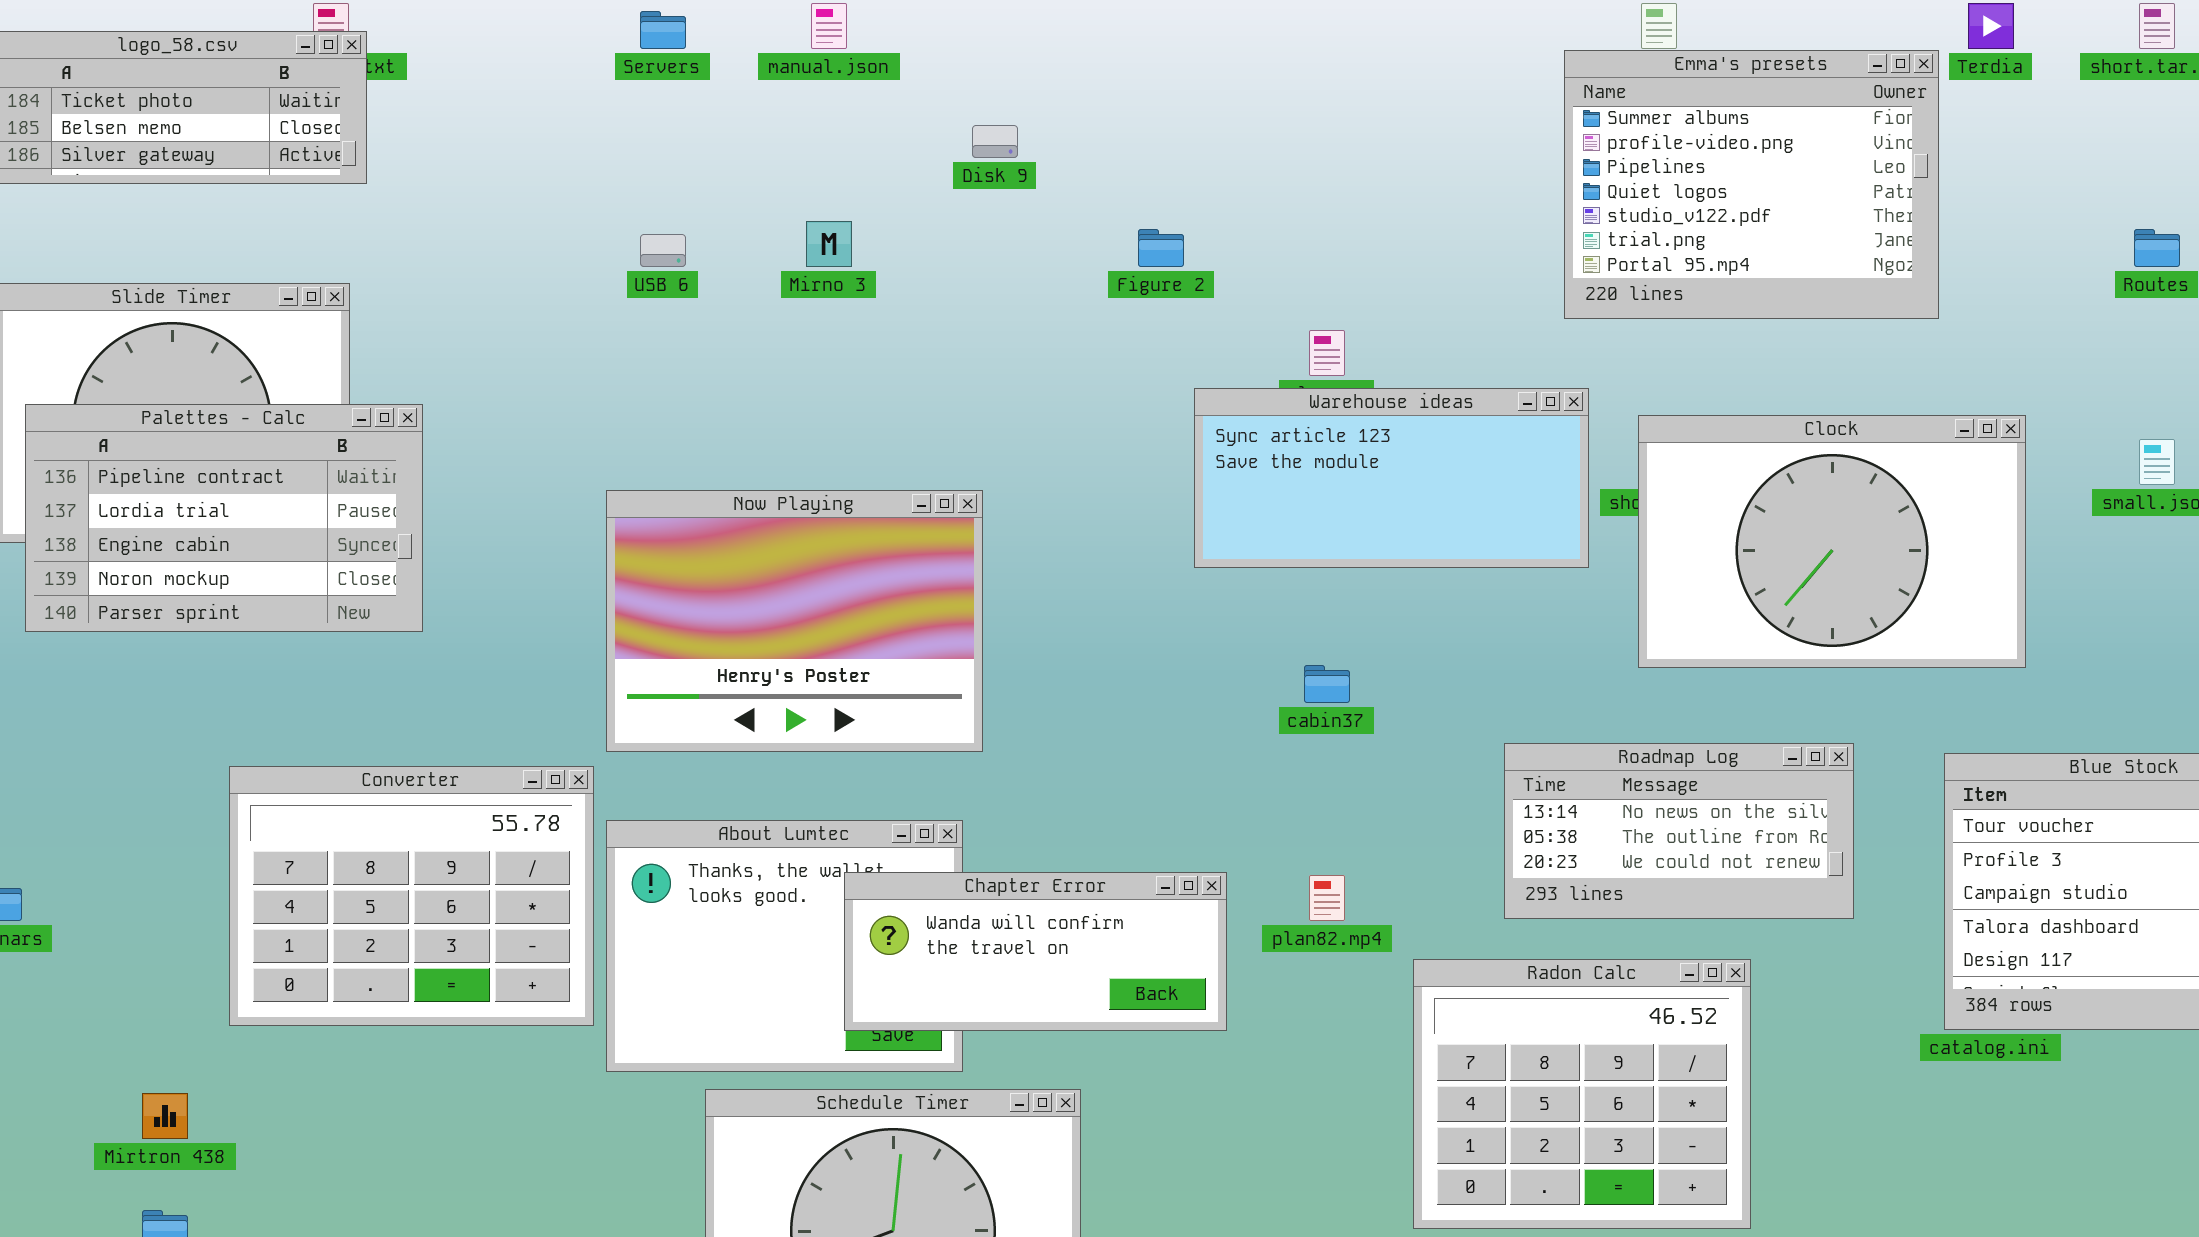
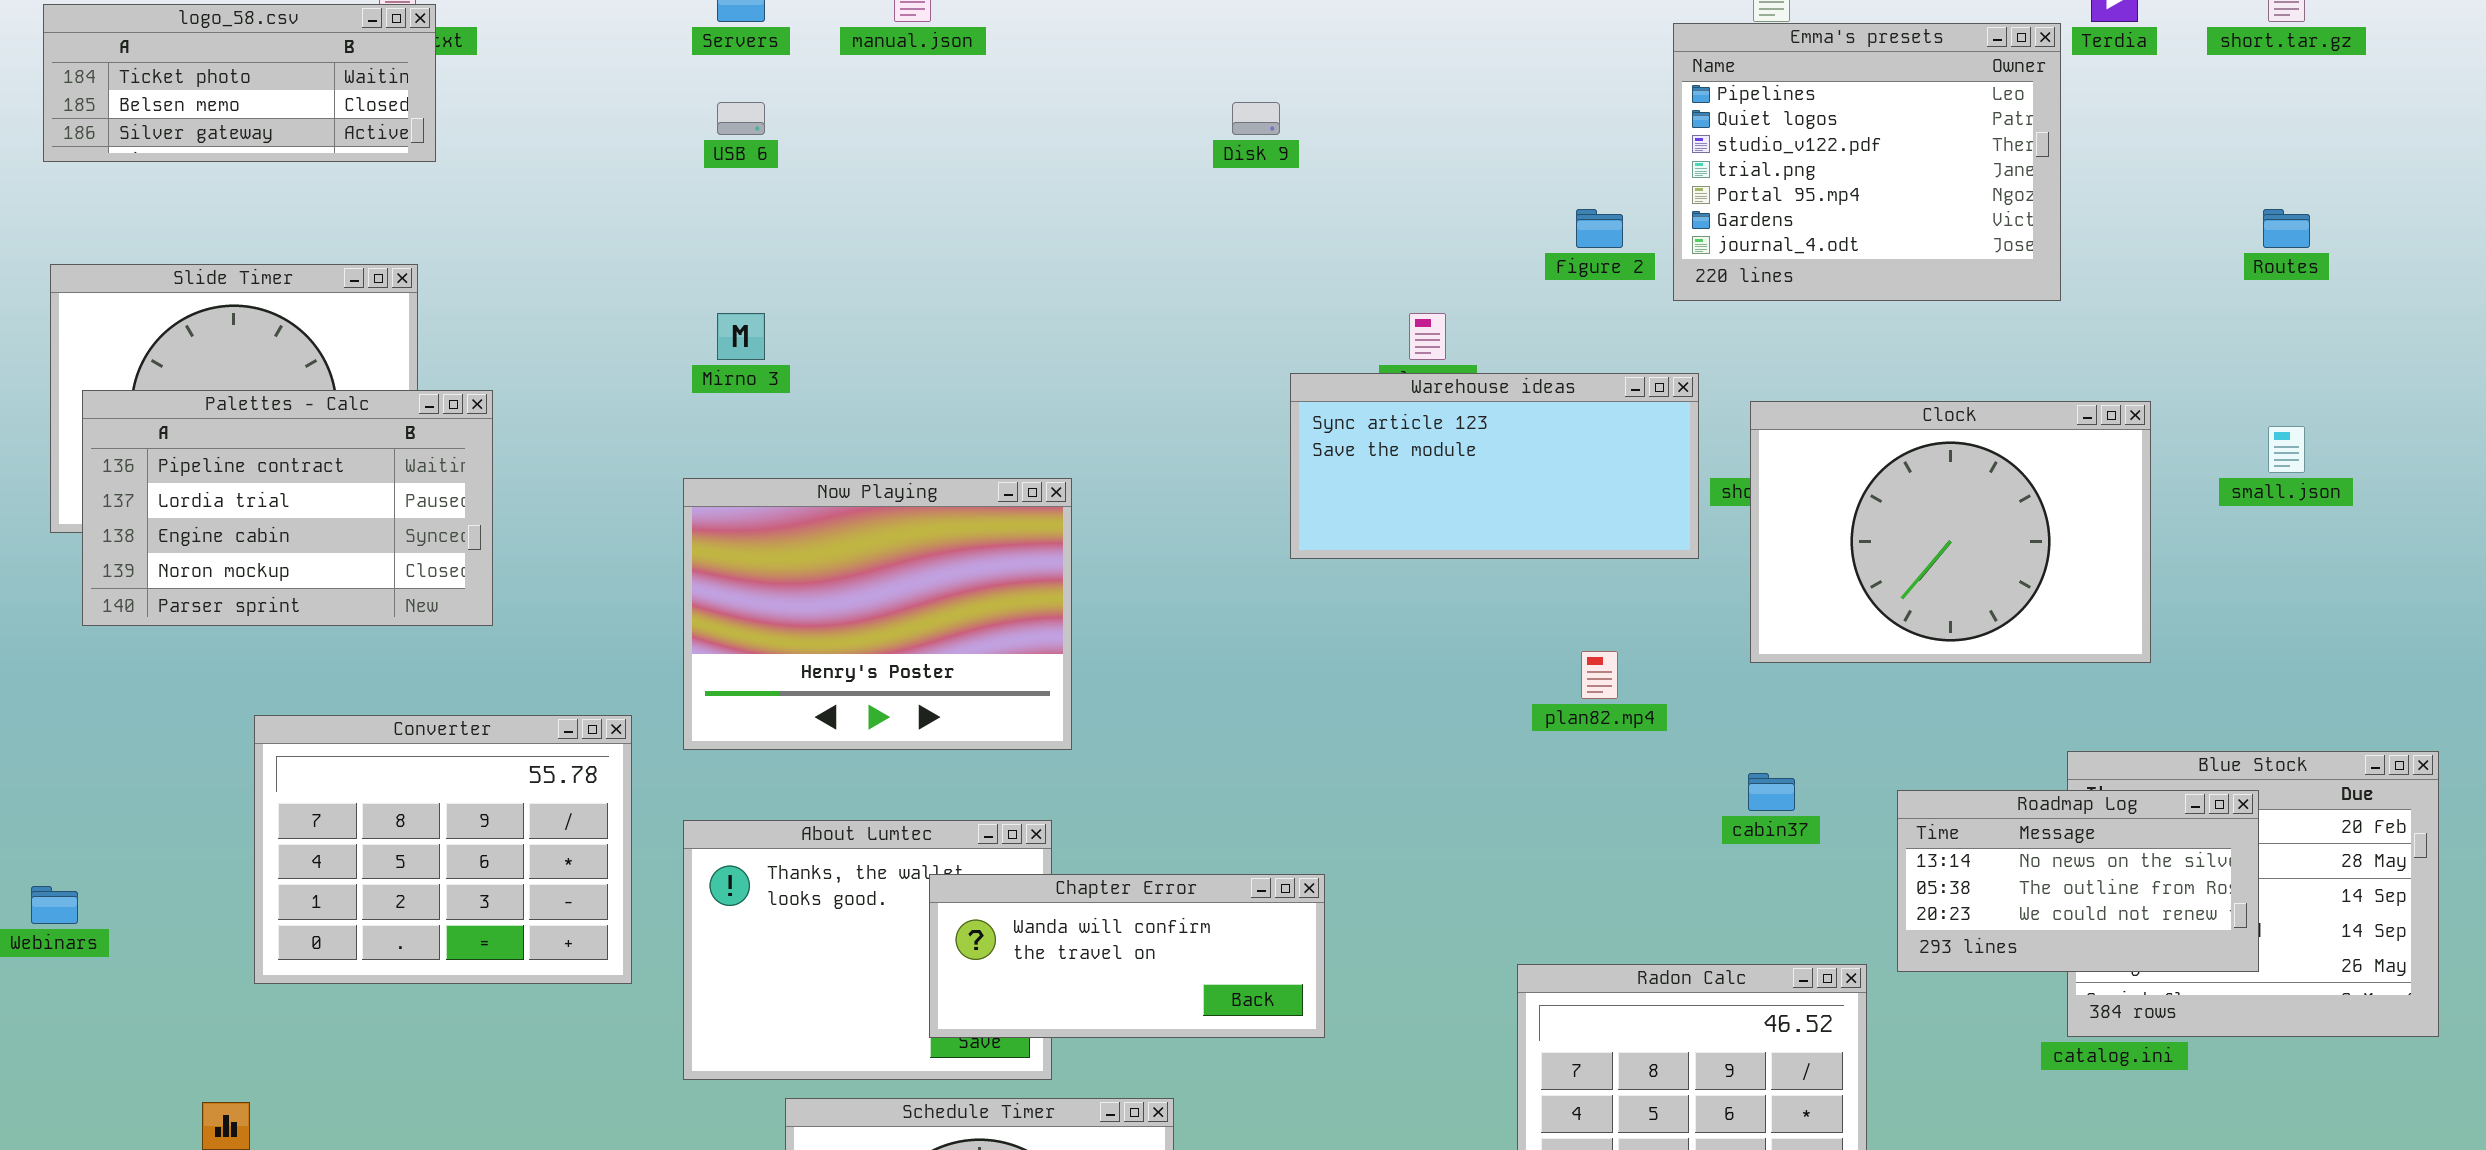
Emma's presets: [1564,50,1939,319] -> [1673,23,2061,301], scrolled down 2 rows
Disk 9: [972,125,1018,158] -> [1232,102,1280,135], moved
Mirno 3: [806,221,852,267] -> [717,313,765,360], moved
Figure 2: [1138,229,1184,267] -> [1576,209,1623,248], moved
USB 6: [640,234,686,267] -> [717,102,765,135], moved
cabin37: [1304,665,1350,703] -> [1748,773,1795,811], moved
Roadmap Log: [1504,743,1854,919] -> [1897,790,2259,972], moved
Converter: [229,766,594,1026] -> [254,715,632,984], moved
plan82.mp4: [1309,875,1345,921] -> [1581,651,1618,699], moved

